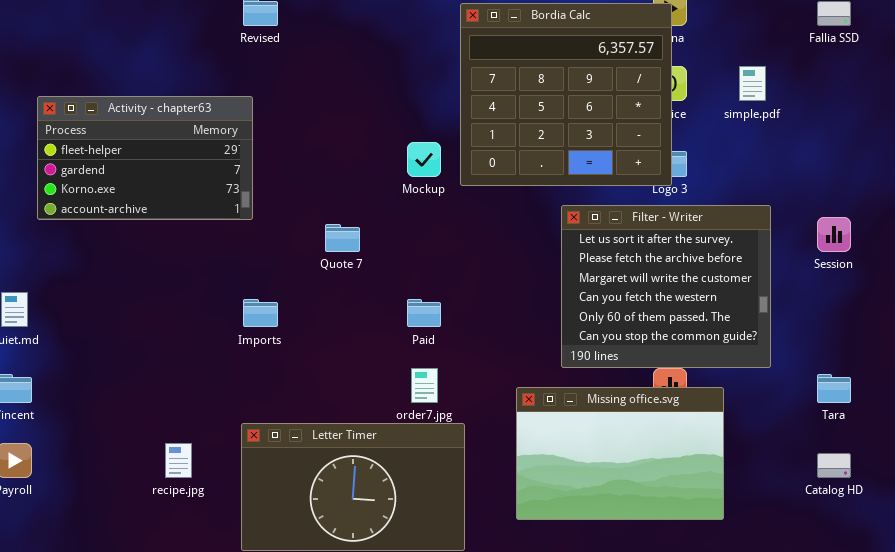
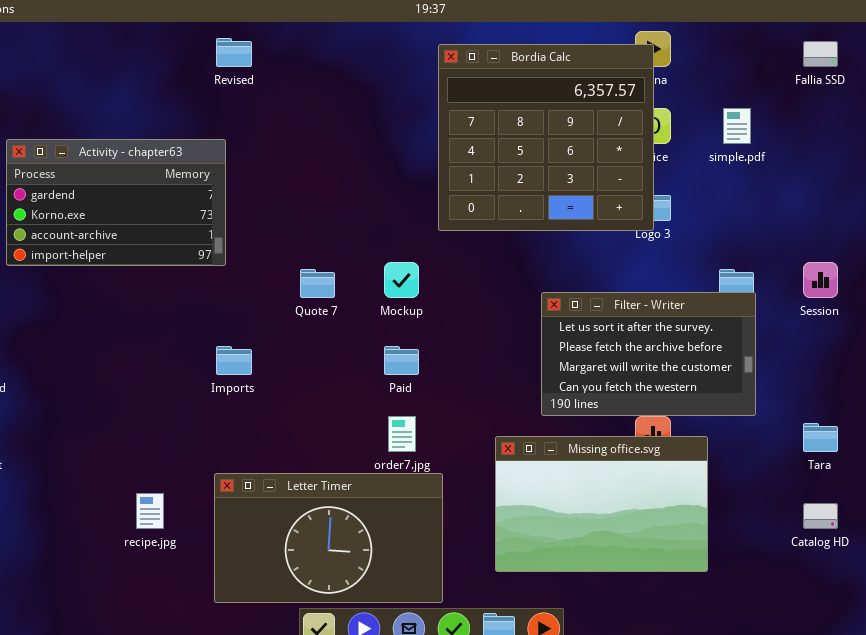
Activity - chapter63: [37,96,253,220] -> [6,139,226,266], scrolled down 1 row
Mockup: [407,142,441,177] -> [384,262,419,298], moved
Filter - Writer: [561,205,771,368] -> [541,292,756,416], resized

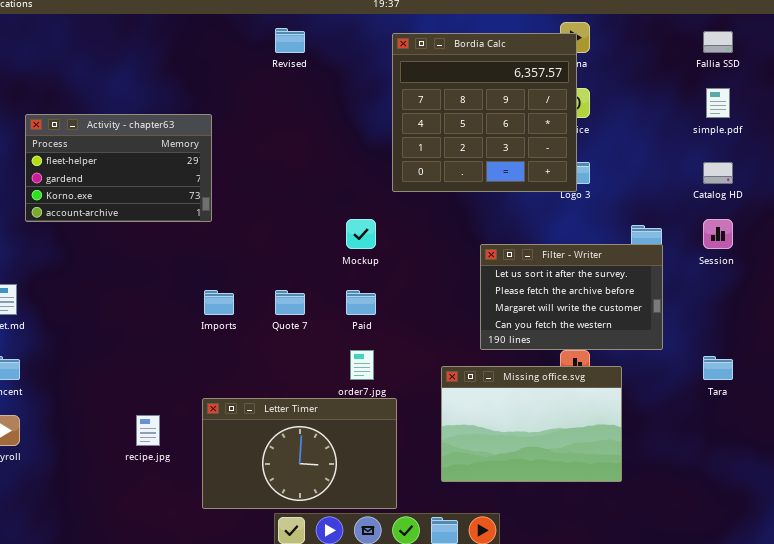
Revised: [216,38,252,67] -> [275,28,305,53], moved
simple.pdf: [723,108,751,144] -> [706,88,730,118], moved
Activity - chapter63: [6,139,226,266] -> [25,114,212,222], scrolled up 1 row
Quote 7: [300,269,335,298] -> [275,290,305,315], moved
Catalog HD: [803,503,838,529] -> [703,162,733,184], moved

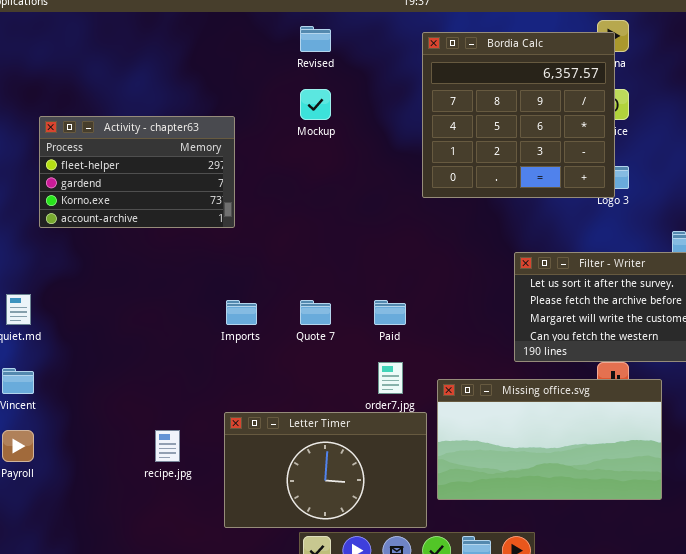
Mockup: [346,219,376,249] -> [300,89,331,120], moved
Missing office.svg: [441,366,622,482] -> [437,379,662,500], resized

